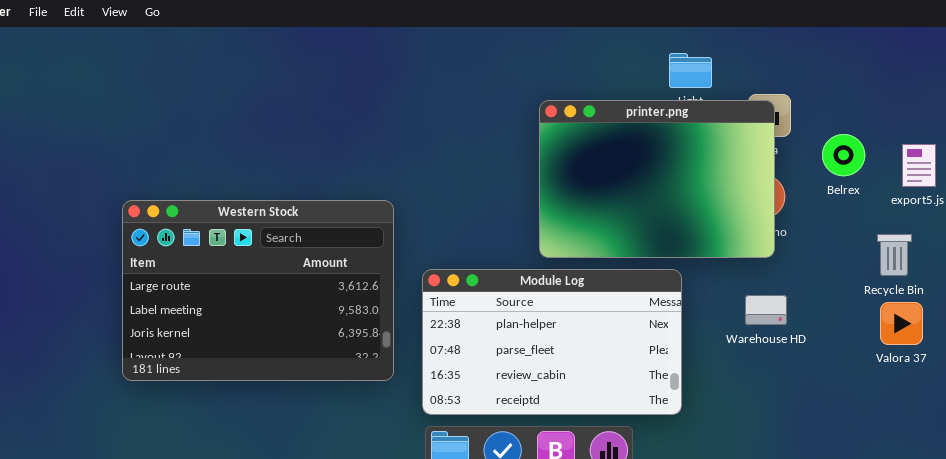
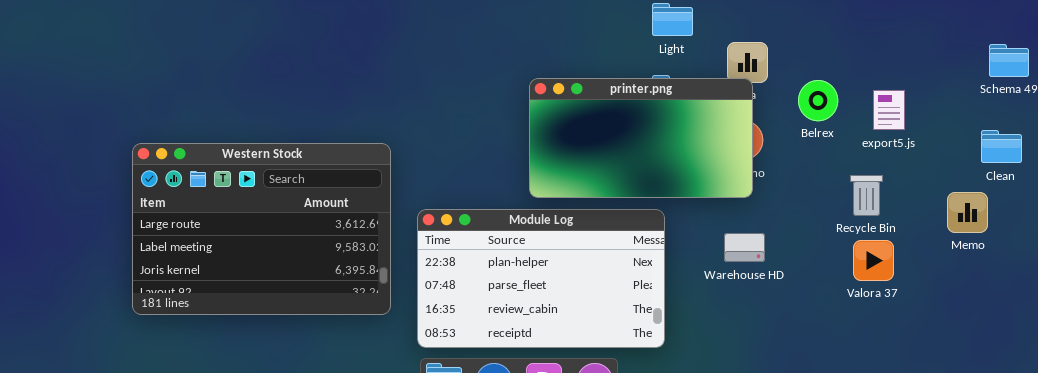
printer.png: [539,100,775,258] -> [529,78,753,198], resized

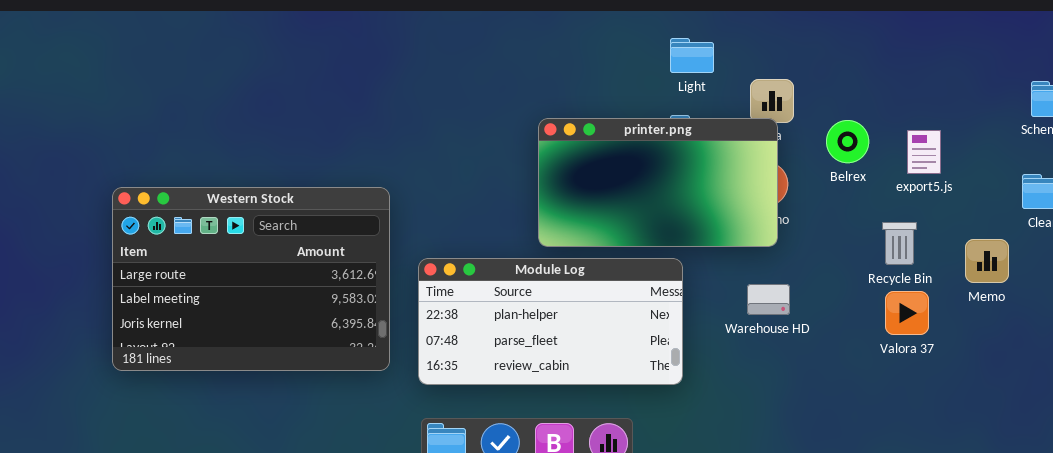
Memo: [947,192,988,233] -> [965,239,1009,283], moved
Module Log: [417,209,665,348] -> [418,258,683,385], resized

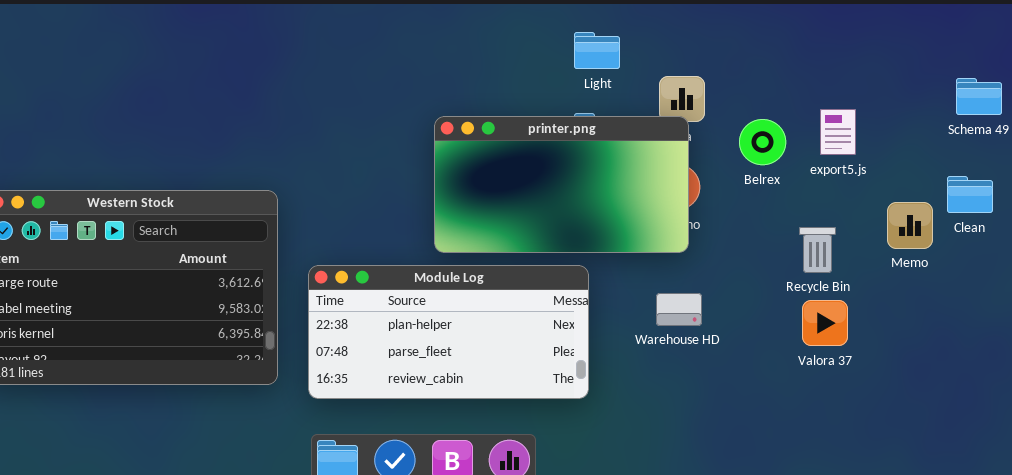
export5.js: [907,130,941,174] -> [820,109,856,155], moved
Memo: [965,239,1009,283] -> [887,202,933,249], moved

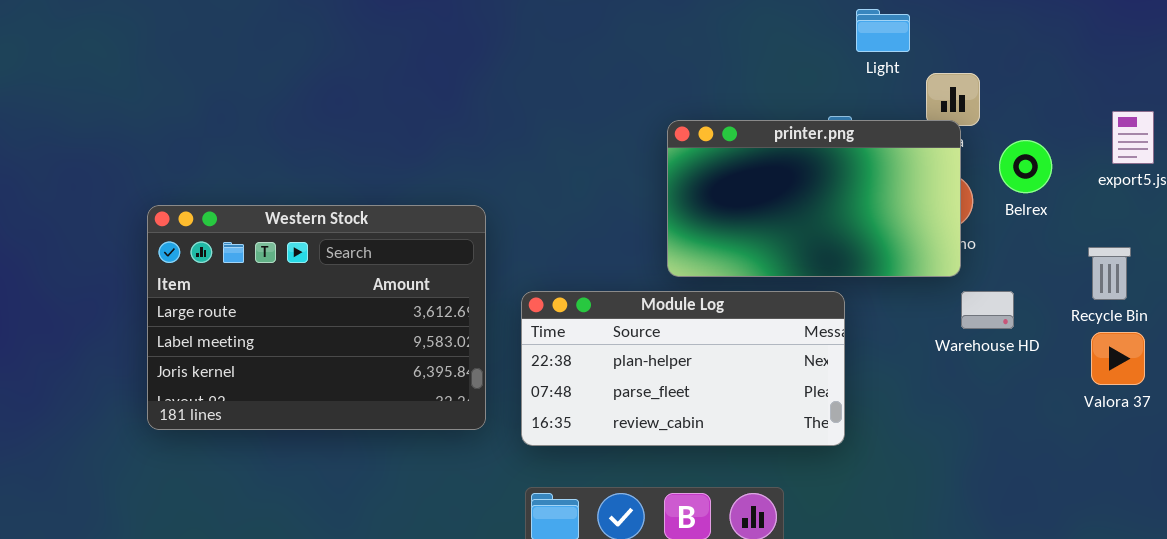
Light: [574,32,620,69] -> [856,9,910,52], moved
Belrex: [739,119,786,165] -> [999,140,1052,193], moved
Warehouse HD: [656,293,702,326] -> [961,291,1014,329], moved

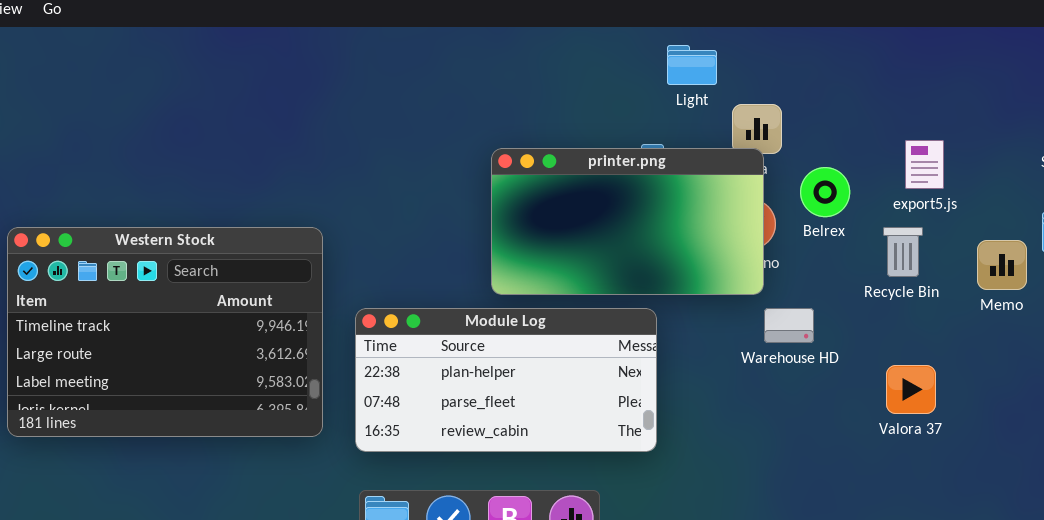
Western Stock: [147,205,486,430] -> [7,227,323,437], scrolled up 1 row
Recycle Bin: [1088,247,1131,300] -> [883,227,923,277], moved
Valora 37: [1091,332,1145,385] -> [886,365,936,414], moved

